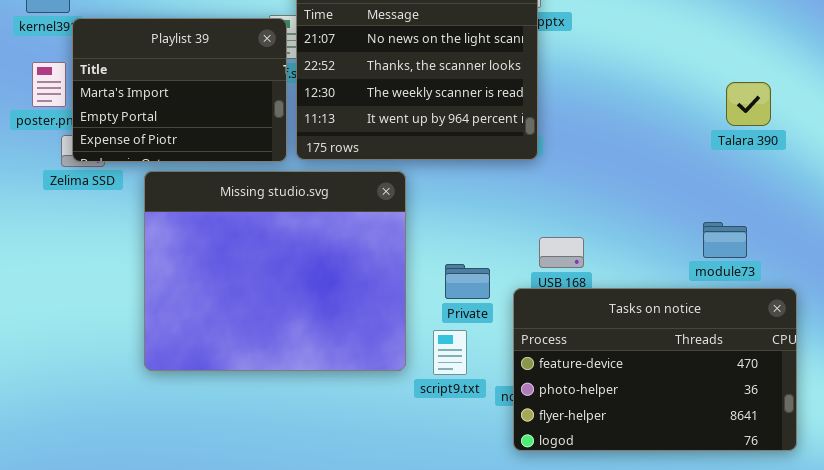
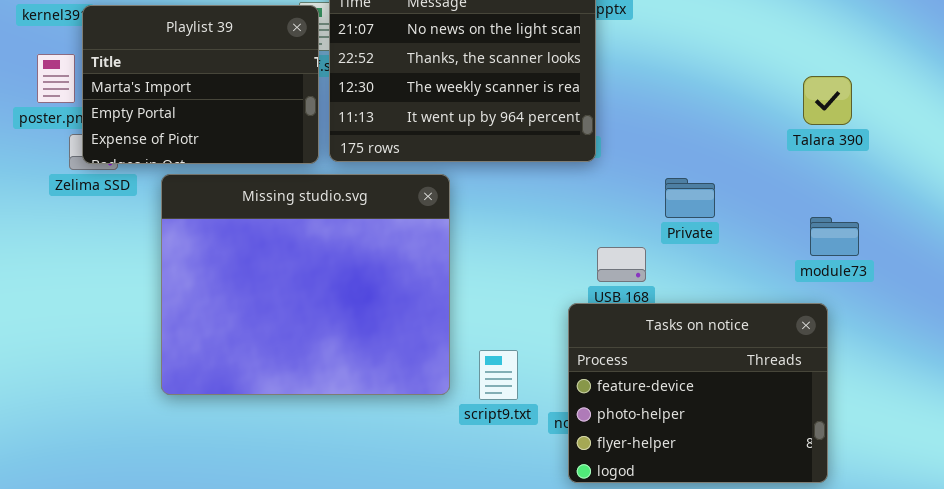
module73: [703,222,747,258] -> [810,217,859,256], moved
Private: [445,264,490,299] -> [665,178,715,218], moved
Tasks on notice: [513,288,797,451] -> [568,303,828,483], resized

